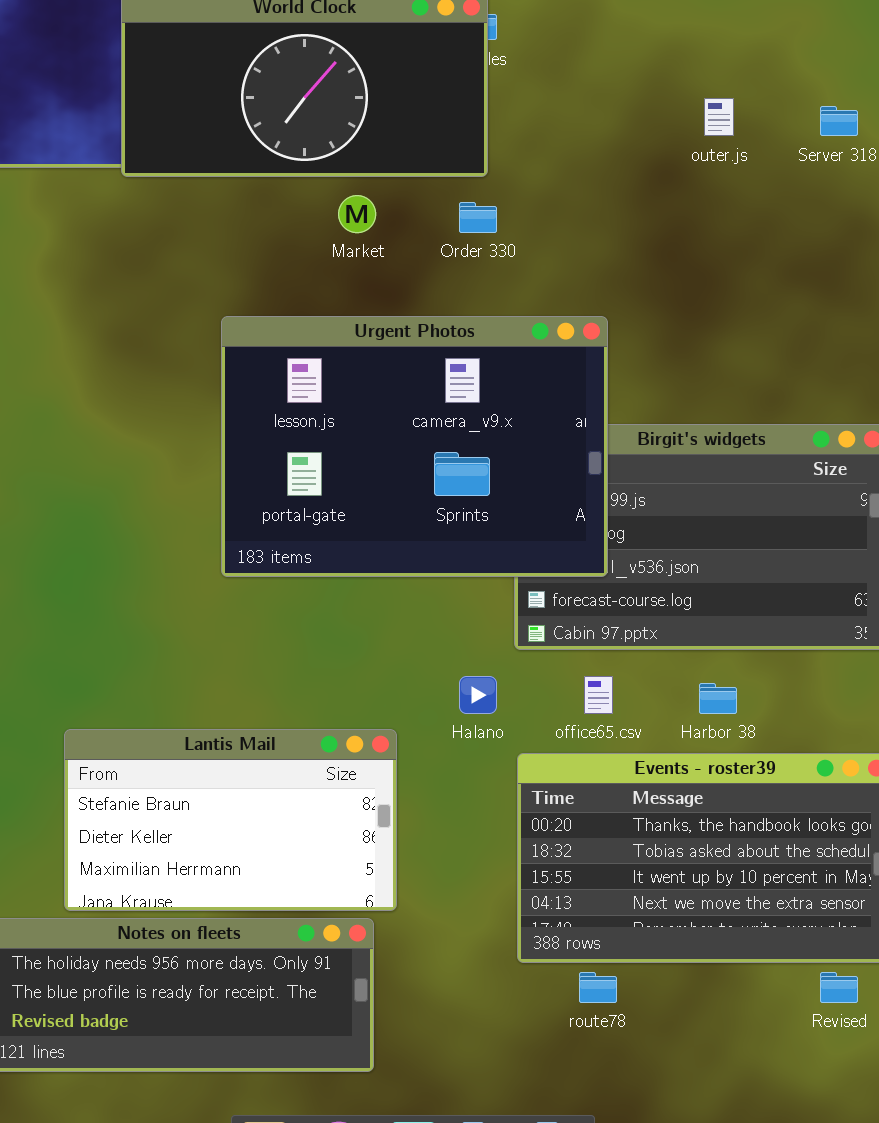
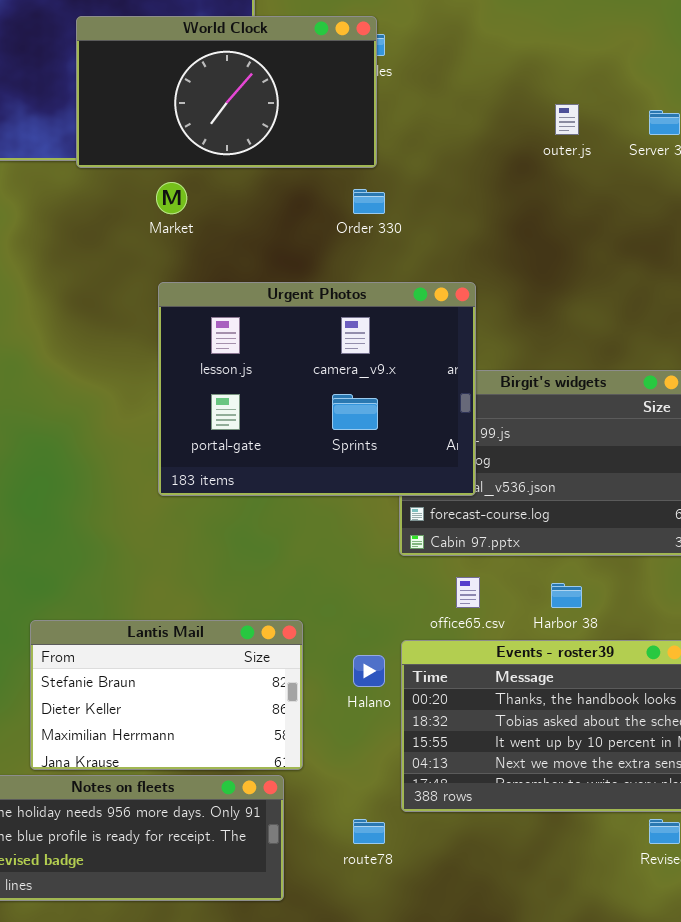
Market: [338,195,376,233] -> [156,182,187,214], moved
Halano: [459,676,497,714] -> [353,655,385,687], moved
route78: [579,972,617,1003] -> [353,819,385,844], moved

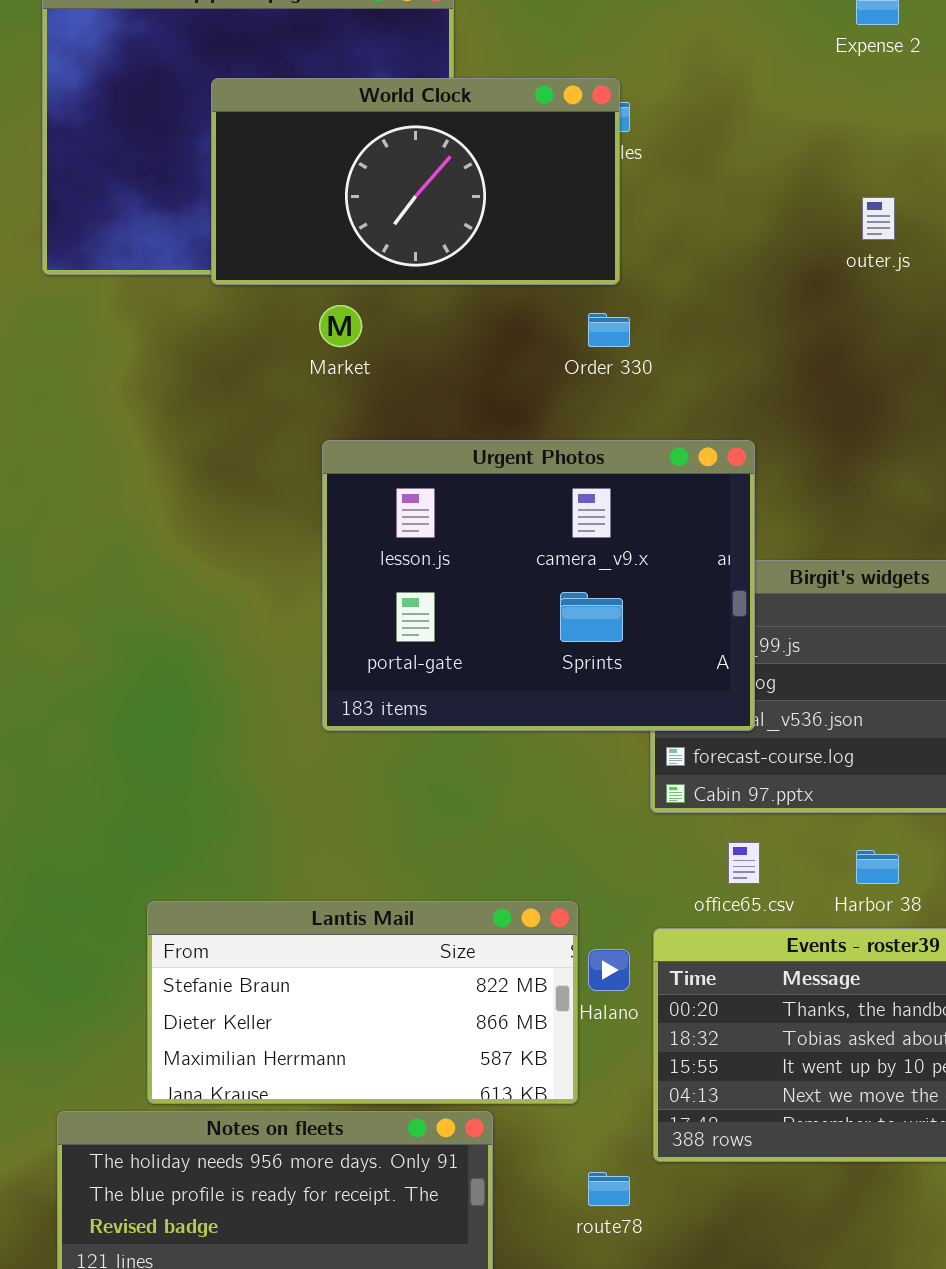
Lantis Mail: [30,620,303,770] -> [147,901,578,1104], resized

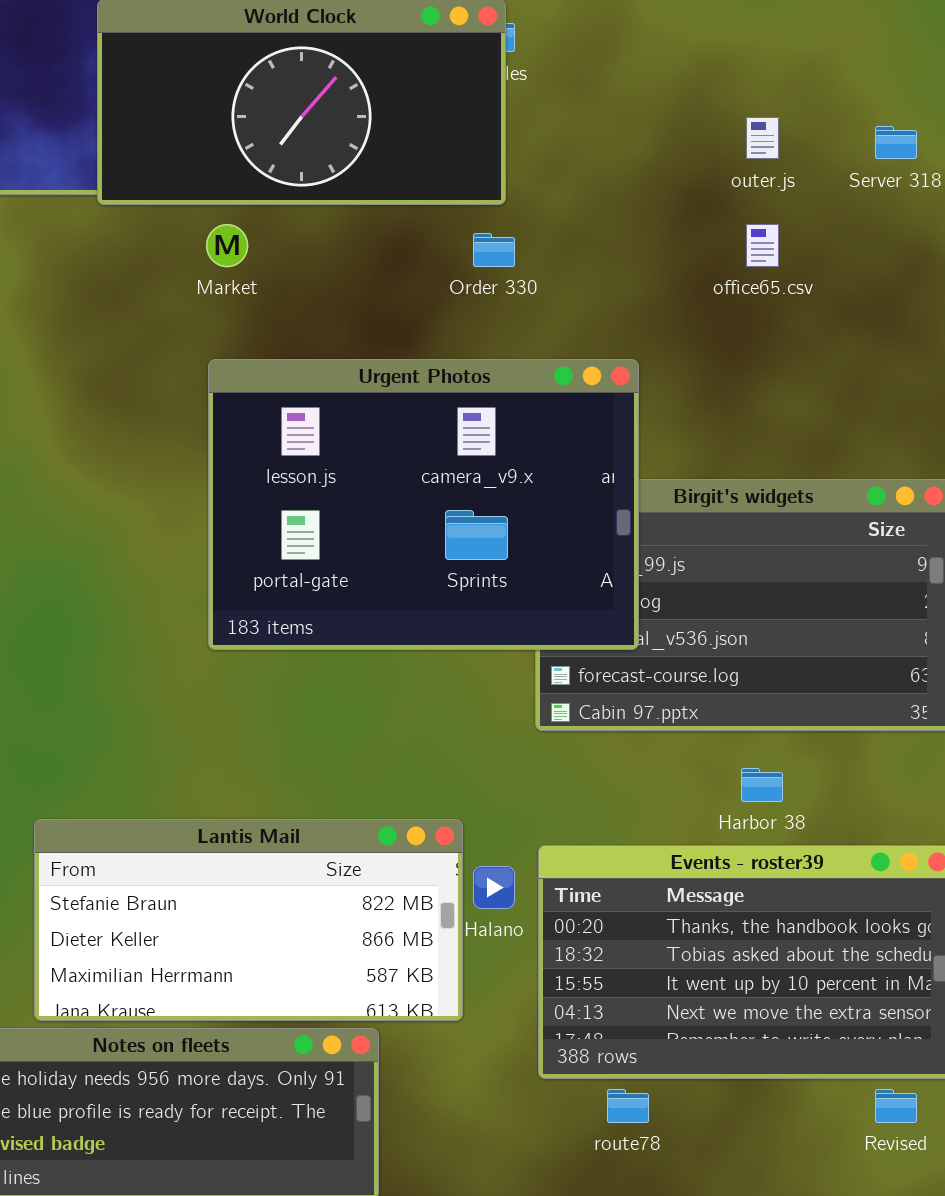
office65.csv: [728,842,760,884] -> [746,224,779,267], moved
route78: [588,1172,630,1206] -> [607,1089,649,1123], moved

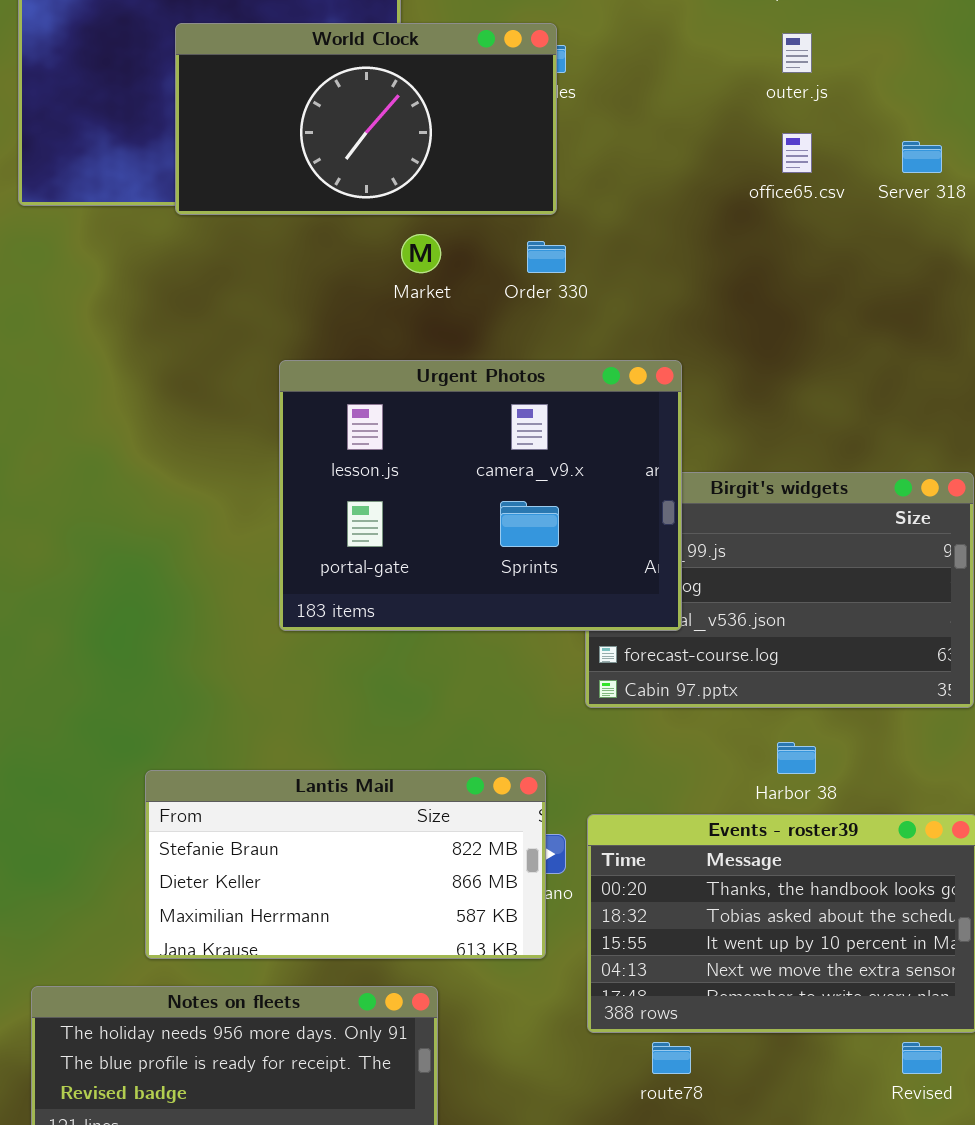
outer.js: [746,117,779,159] -> [782,33,812,73], moved
Market: [206,224,248,267] -> [401,234,441,273], moved
office65.csv: [746,224,779,267] -> [782,133,812,173], moved
Lantis Mail: [34,819,463,1021] -> [145,770,546,959], moved

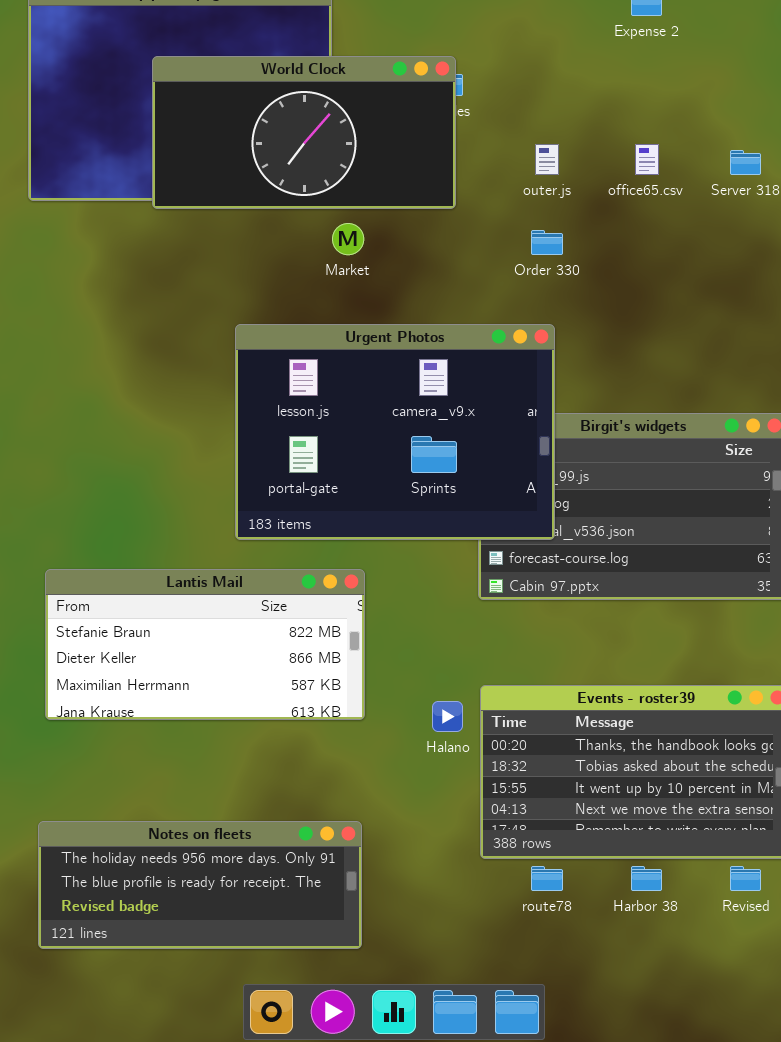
outer.js: [782,33,812,73] -> [535,144,559,175], moved
Order 330: [527,241,566,273] -> [531,230,563,255], moved
Harbor 38: [777,742,816,774] -> [631,866,662,891], moved
Lantis Mail: [145,770,546,959] -> [45,569,365,720], moved

